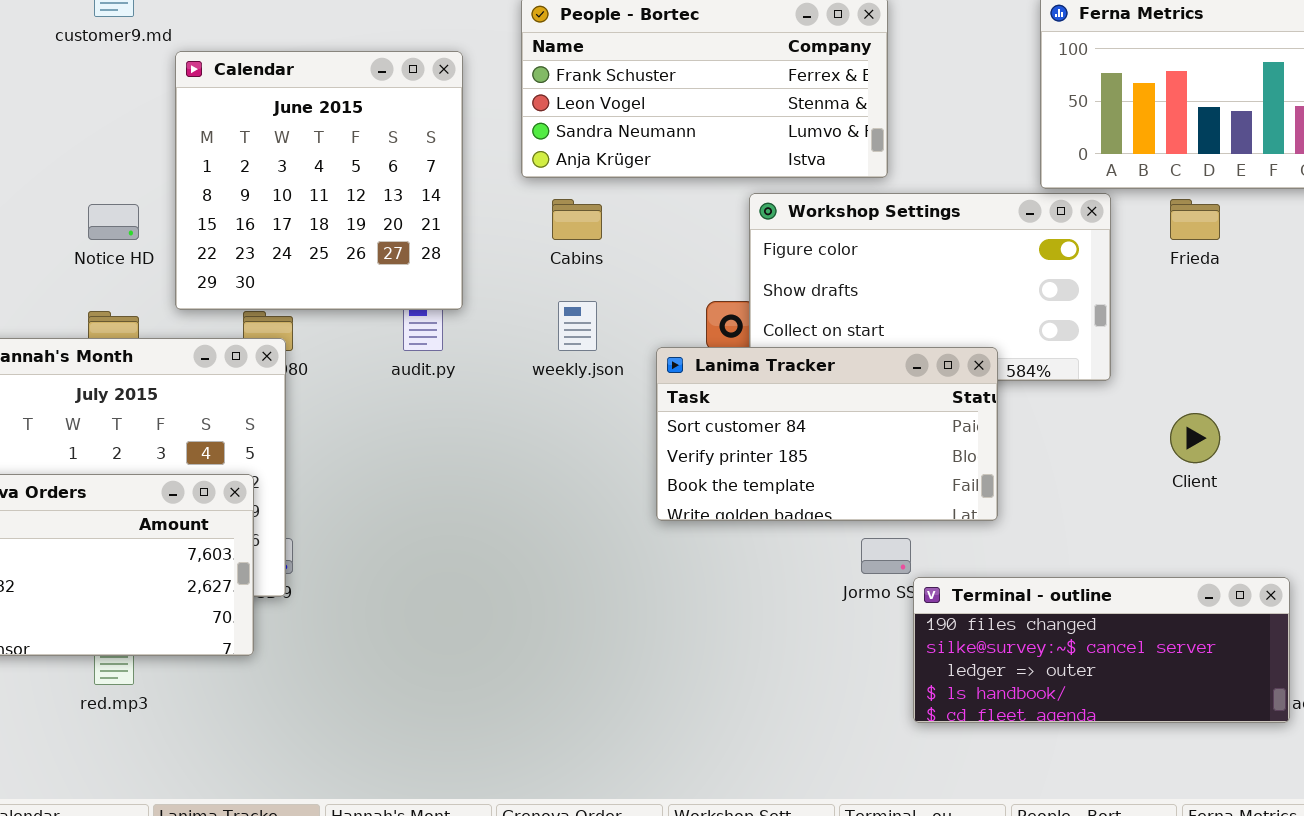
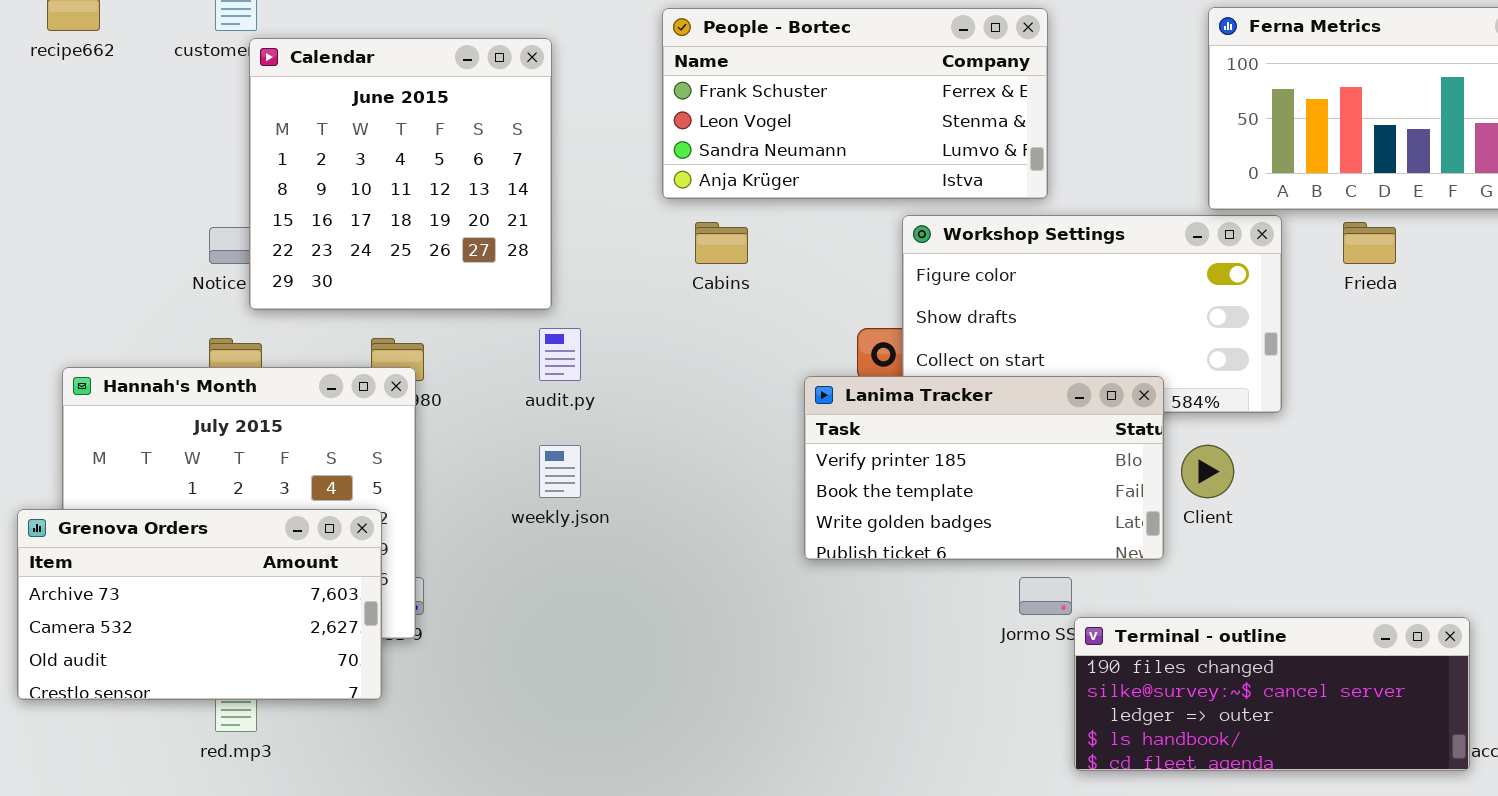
Calendar: [175,51,463,310] -> [249,38,552,310], moved
weekly.json: [558,301,597,351] -> [539,445,581,498], moved
Lanima Tracker: [656,347,998,521] -> [804,376,1164,560], scrolled down 1 row
Client: [1170,413,1220,463] -> [1181,445,1234,498], moved

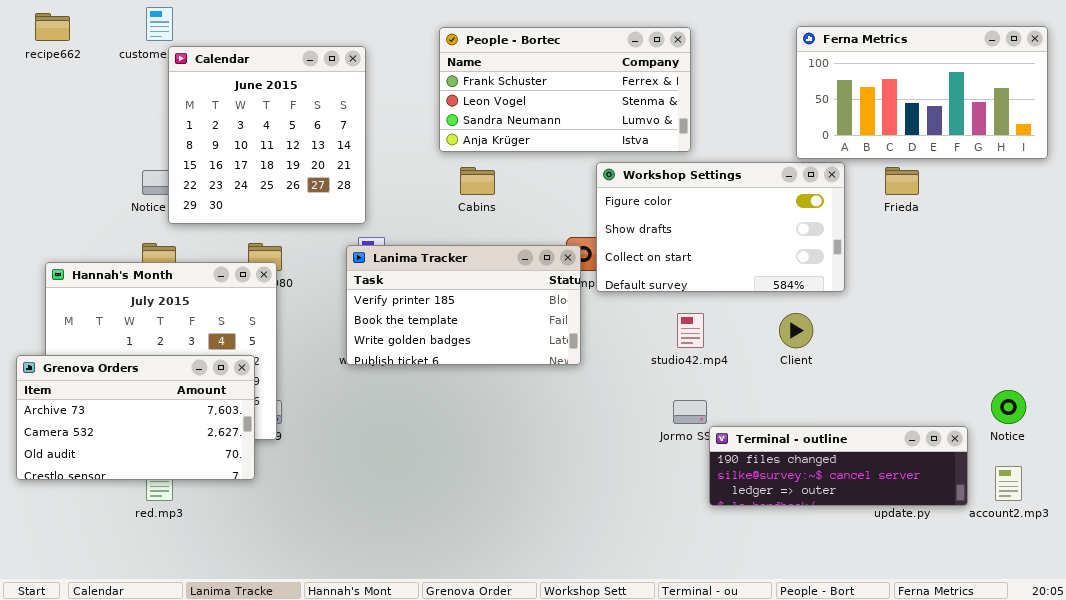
Lanima Tracker: [804,376,1164,560] -> [346,245,581,365], moved
Terminal - outline: [1074,617,1470,771] -> [709,426,968,506], resized

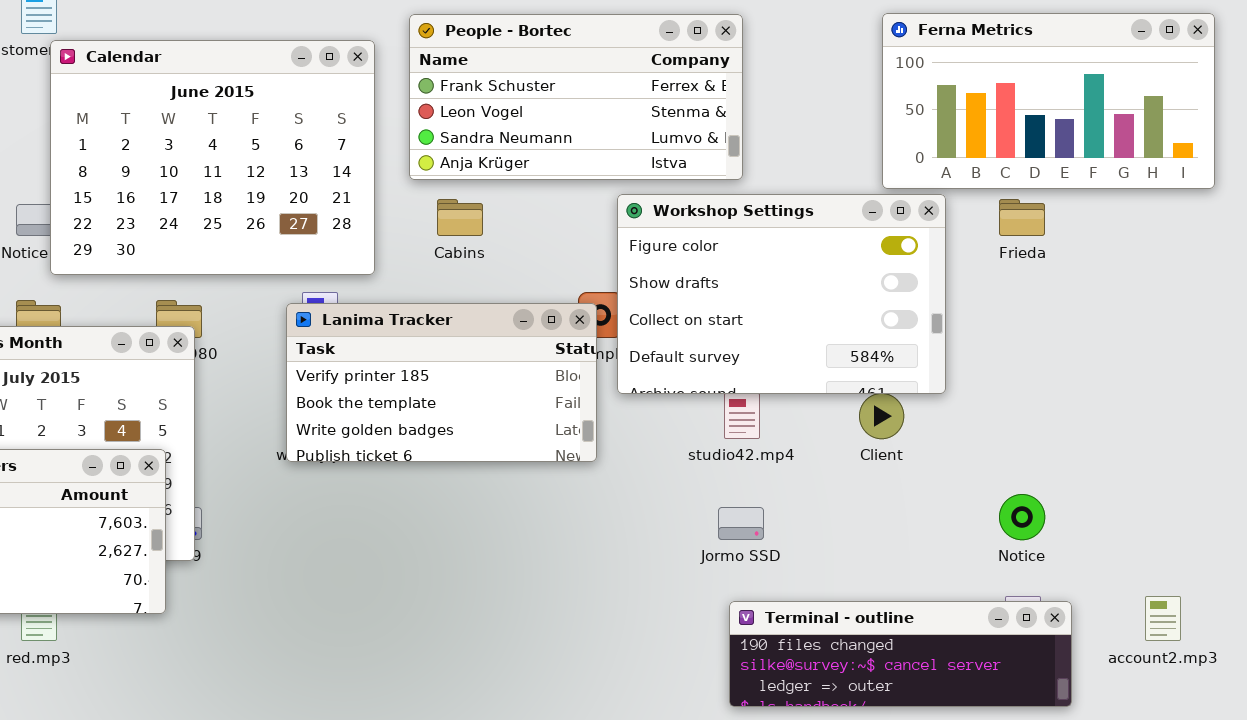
Calendar: [168,46,366,224] -> [50,40,375,275], resized
Workshop Settings: [596,162,845,292] -> [617,194,946,394], resized
Notice: [991,390,1026,424] -> [999,494,1045,540], moved
Terminal - outline: [709,426,968,506] -> [729,601,1072,707], moved

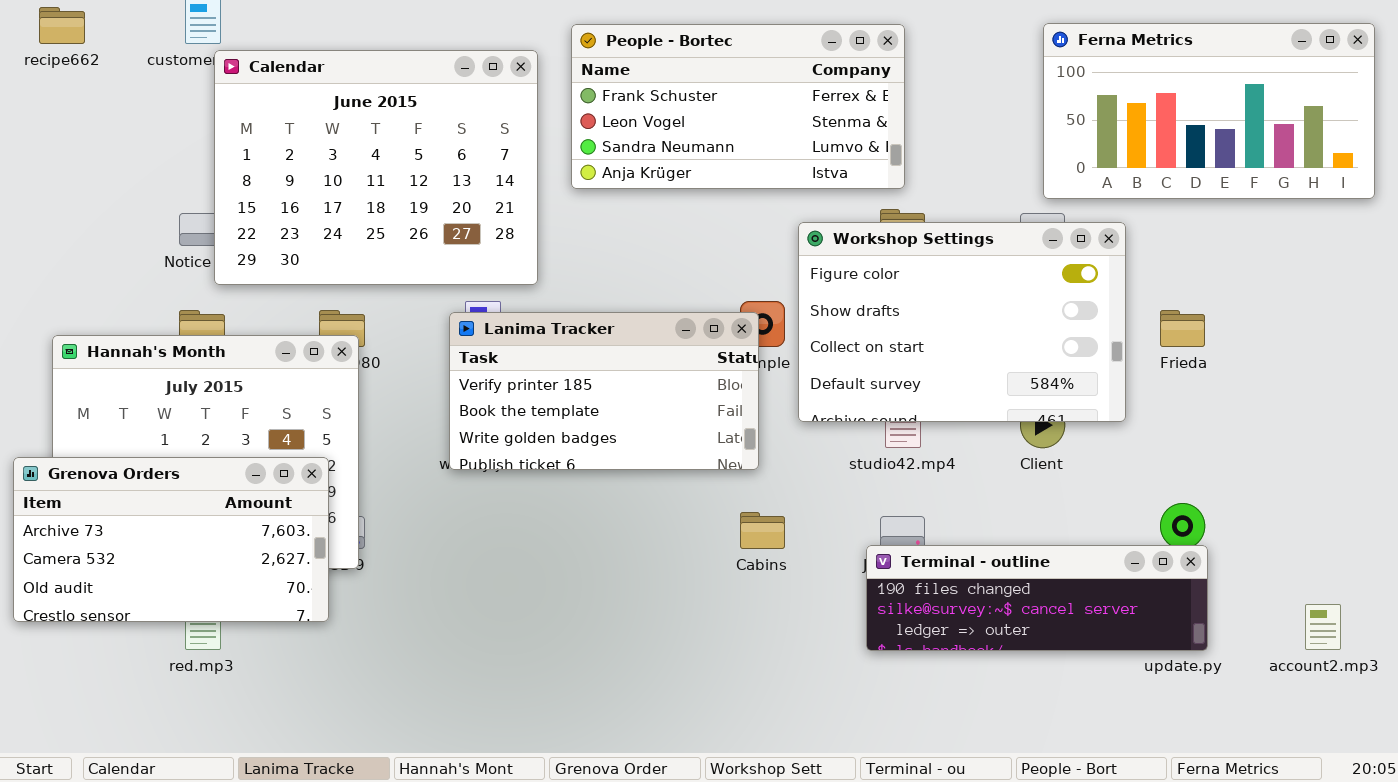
Workshop Settings: [617,194,946,394] -> [798,222,1126,422], moved
Cabins: [437,199,483,236] -> [740,512,785,549], moved
Frieda: [999,199,1045,236] -> [1160,310,1205,347], moved
Terminal - outline: [729,601,1072,707] -> [866,545,1208,651], moved

